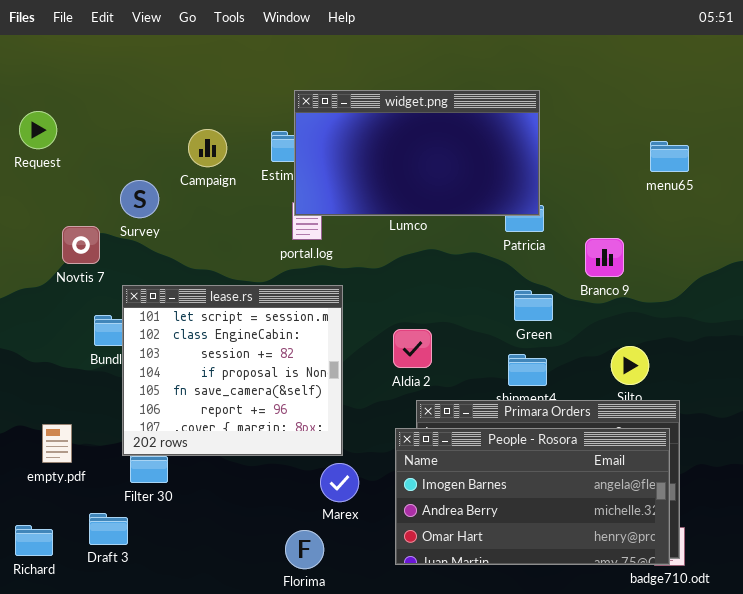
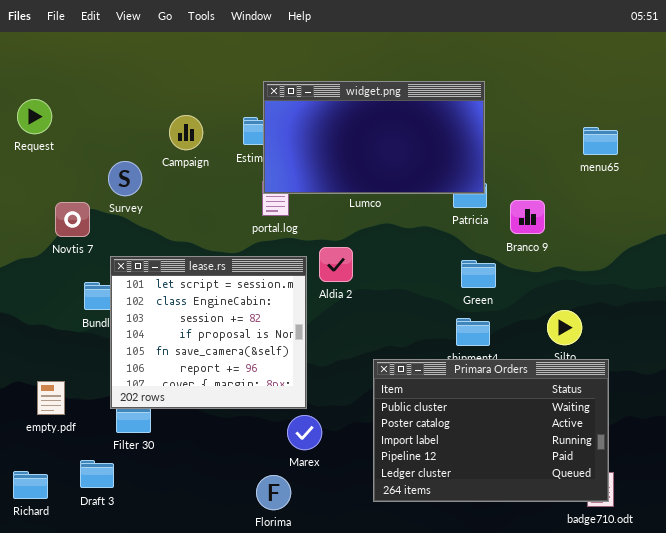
Branco 9: [585,238,624,277] -> [510,200,545,234], moved
Aldia 2: [393,329,432,368] -> [319,247,353,282], moved
People - Rosora: [395,428,670,565] -> none, closed

